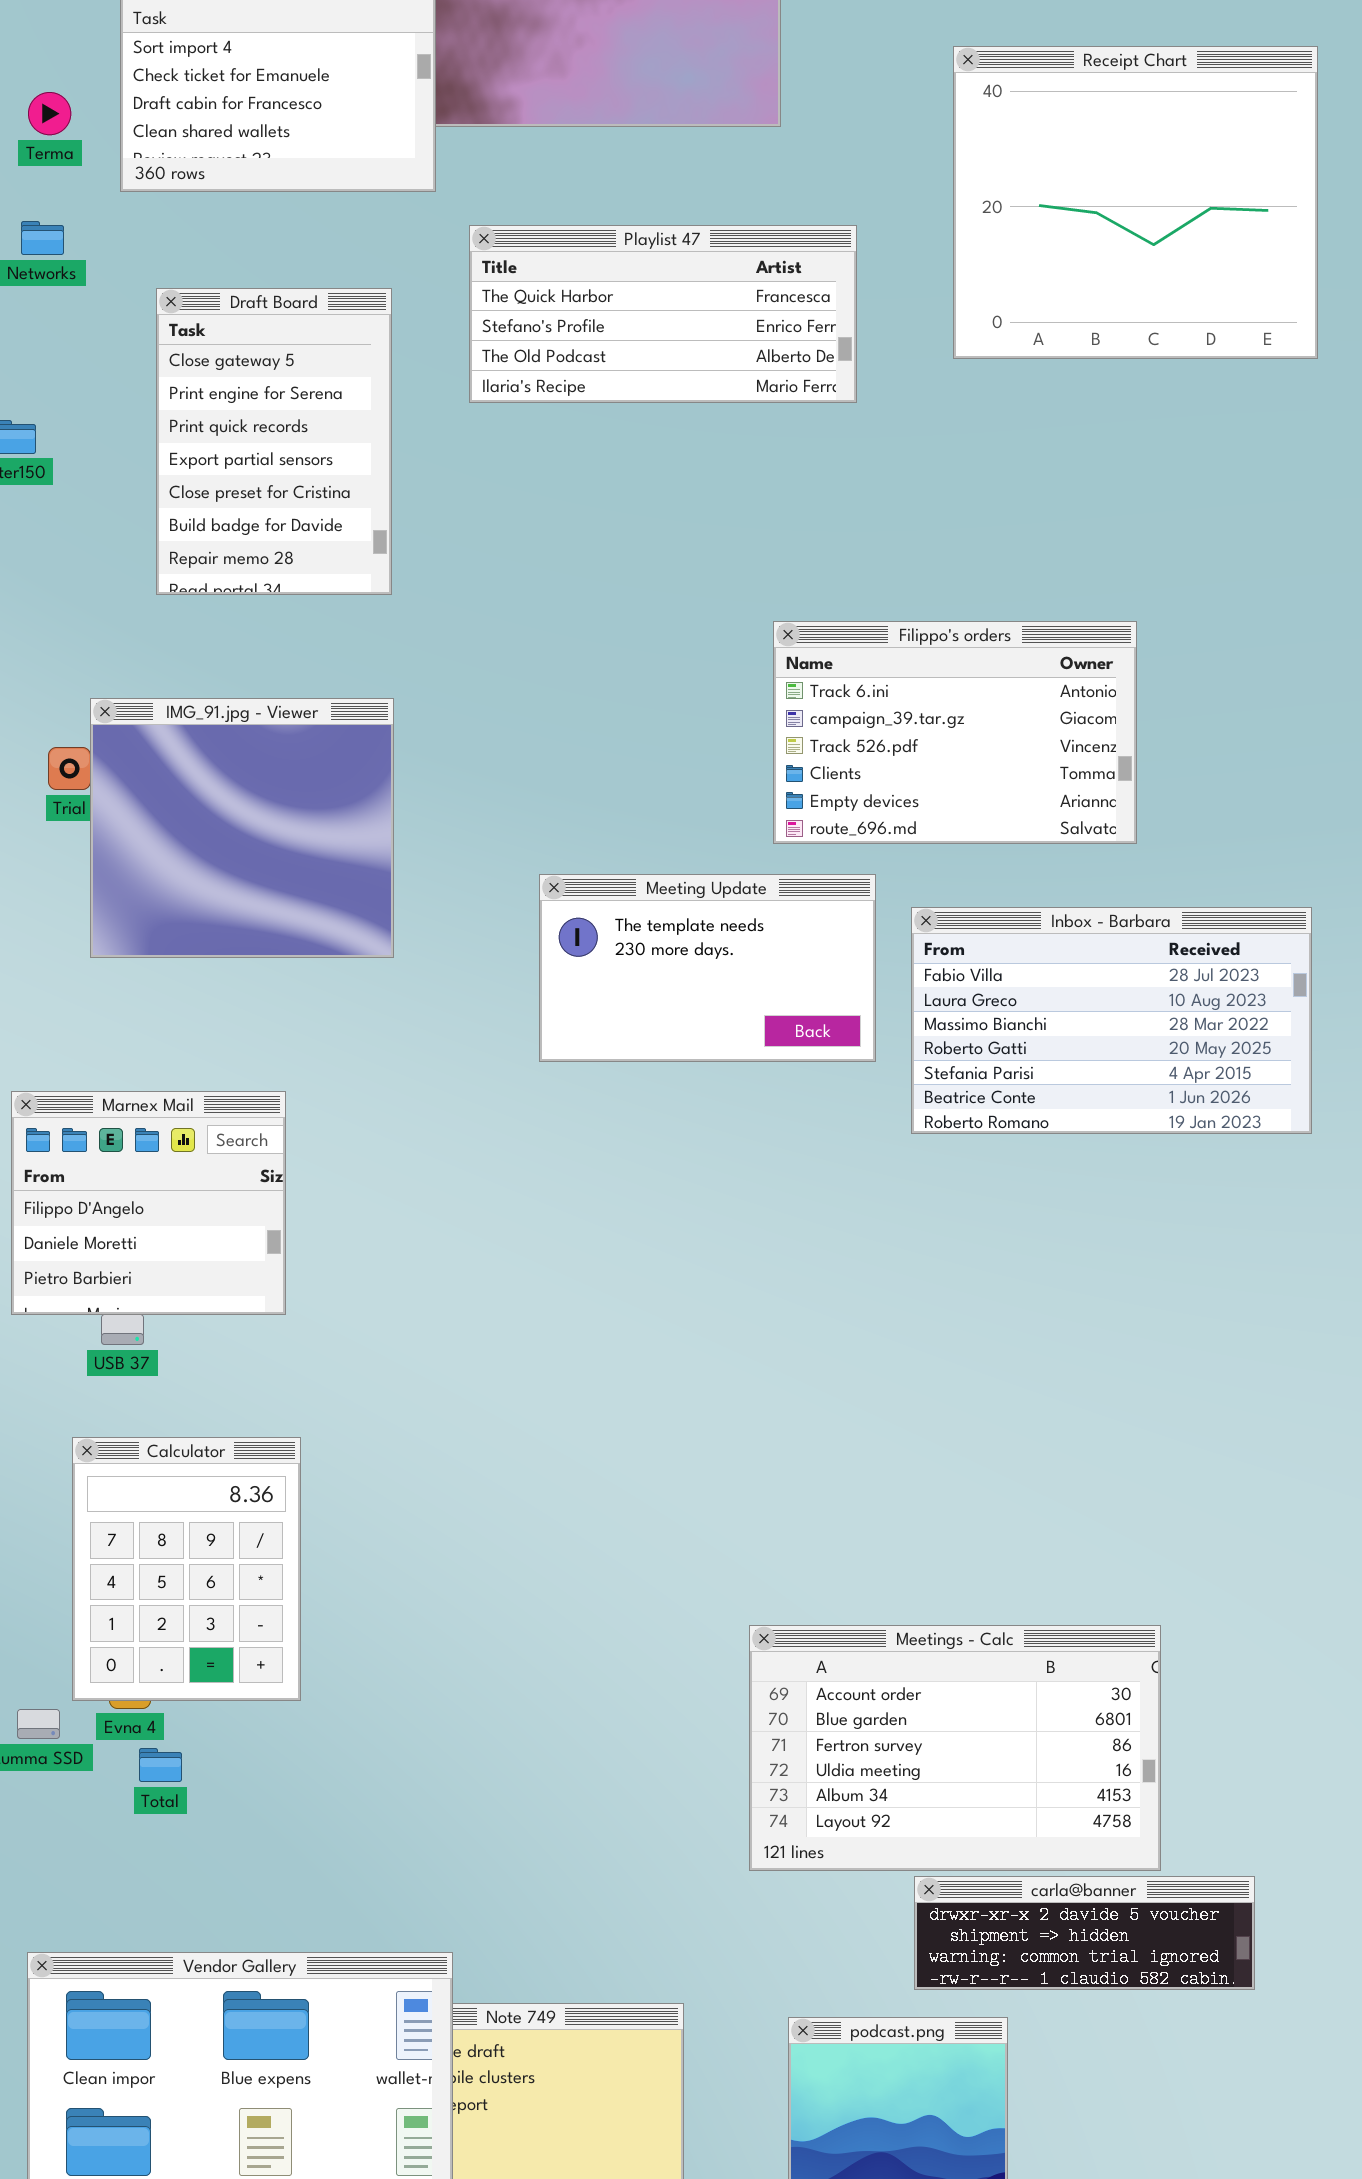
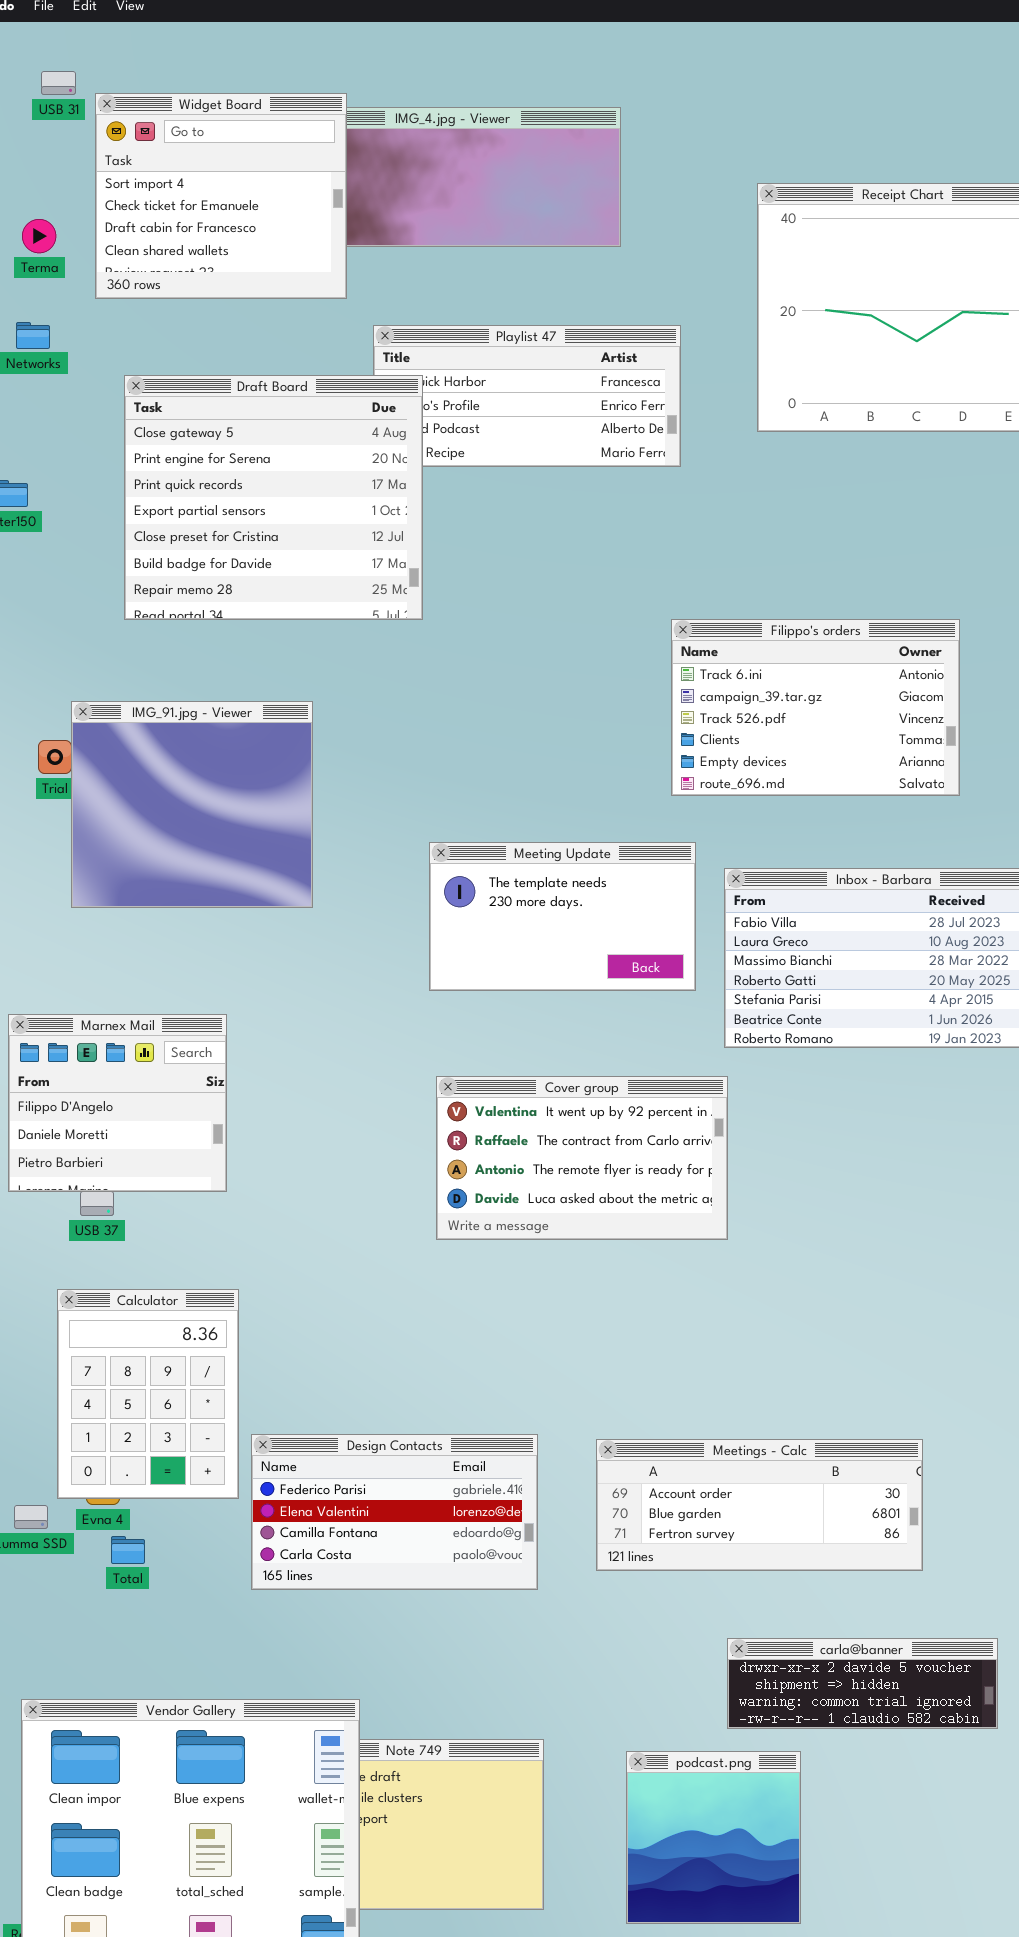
Draft Board: [156,288,392,595] -> [124,375,423,620], resized
Filippo's orders: [773,621,1137,844] -> [671,619,960,796], moved
Cover group: none -> [436,1076,728,1240], opened
Design Contacts: none -> [251,1434,538,1590], opened
Meetings - Calc: [749,1625,1161,1871] -> [596,1439,923,1571], resized

